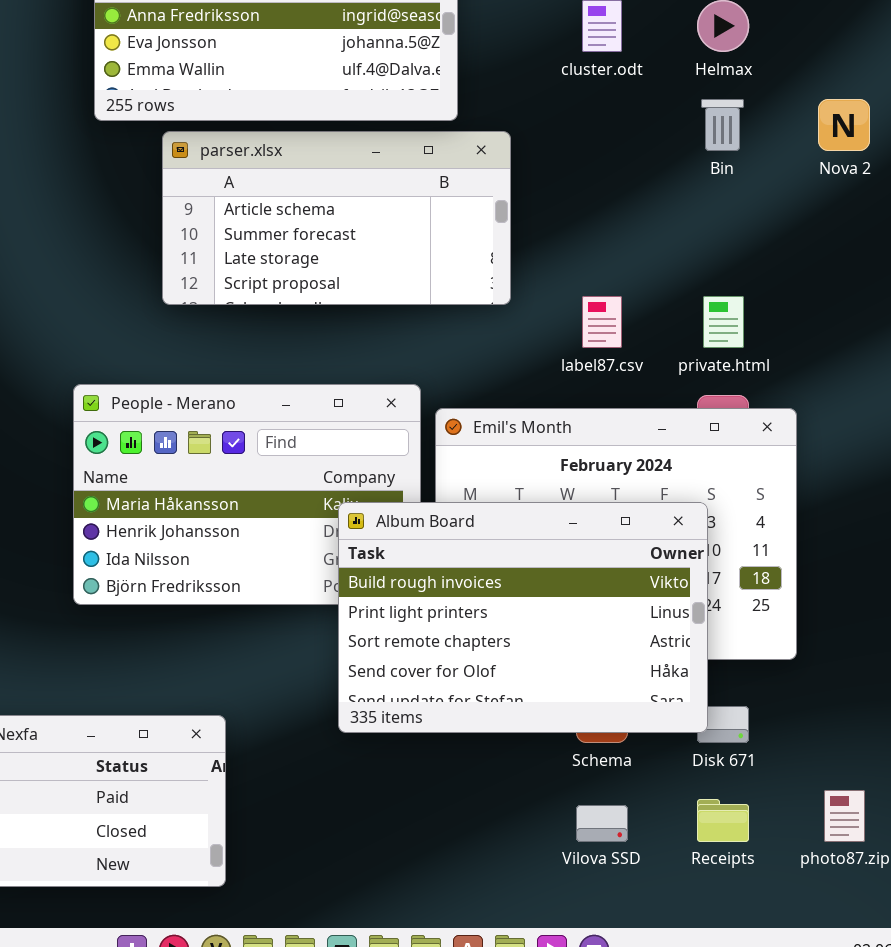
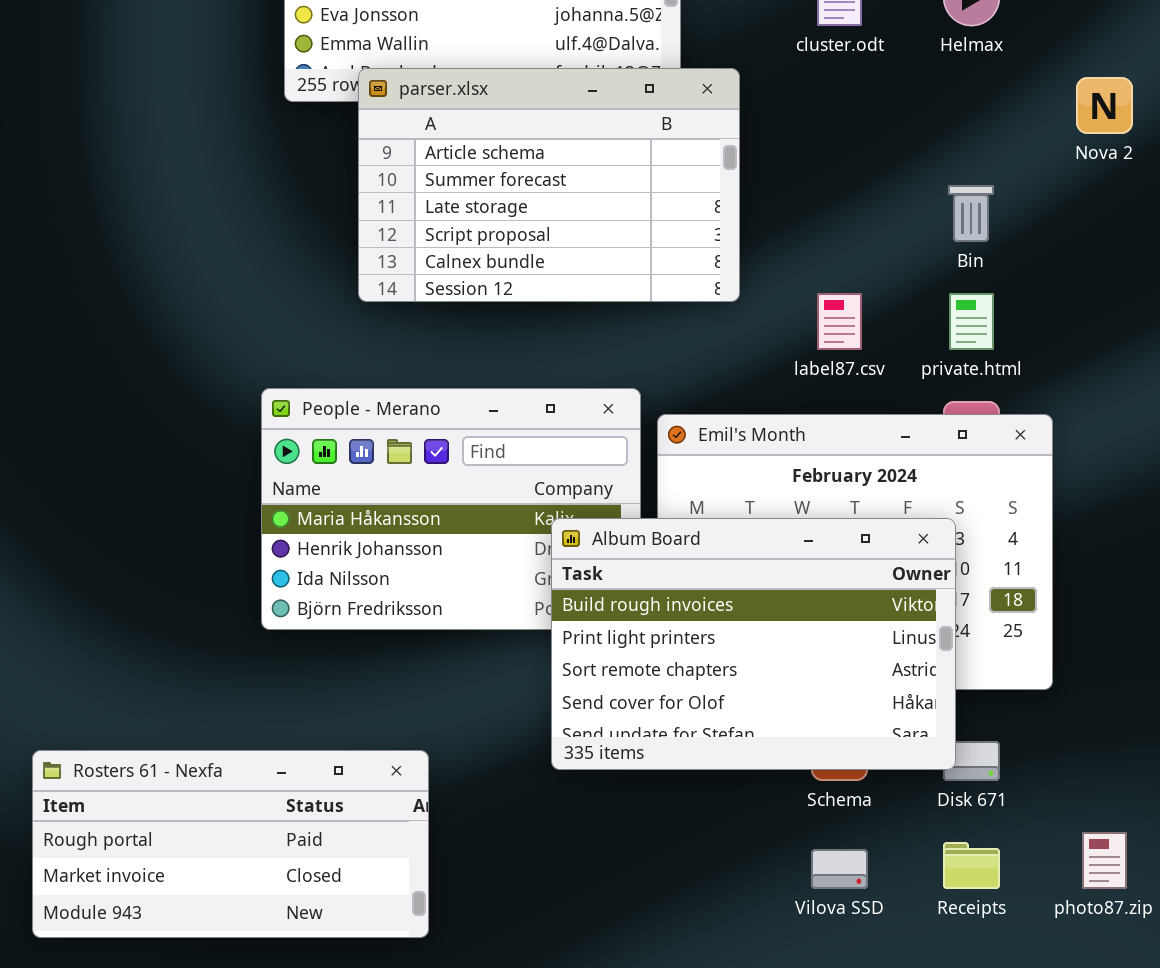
Bin: [701,99,744,151] -> [948,185,994,242], moved
parser.xlsx: [162,131,511,305] -> [358,68,740,302], resized

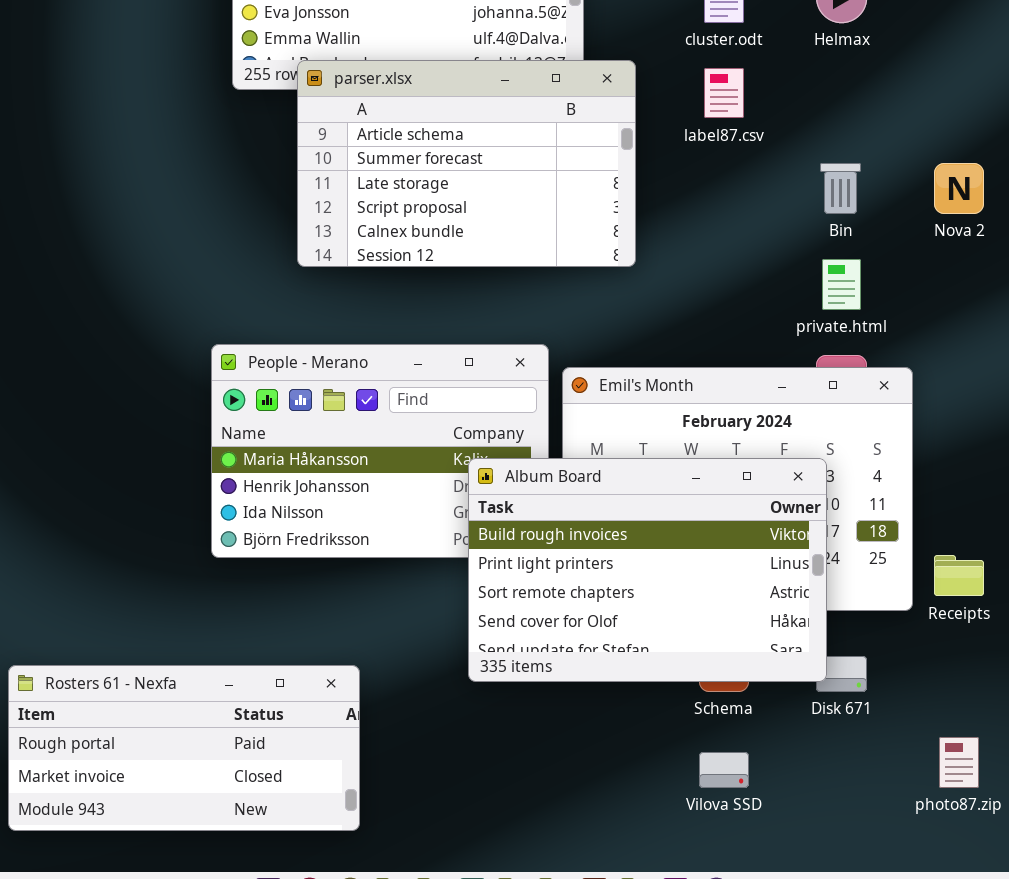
Nova 2: [1076,77,1133,134] -> [934,163,984,214], moved
label87.csv: [817,293,862,350] -> [704,68,744,118], moved
Receipts: [943,842,1000,889] -> [934,555,984,596], moved

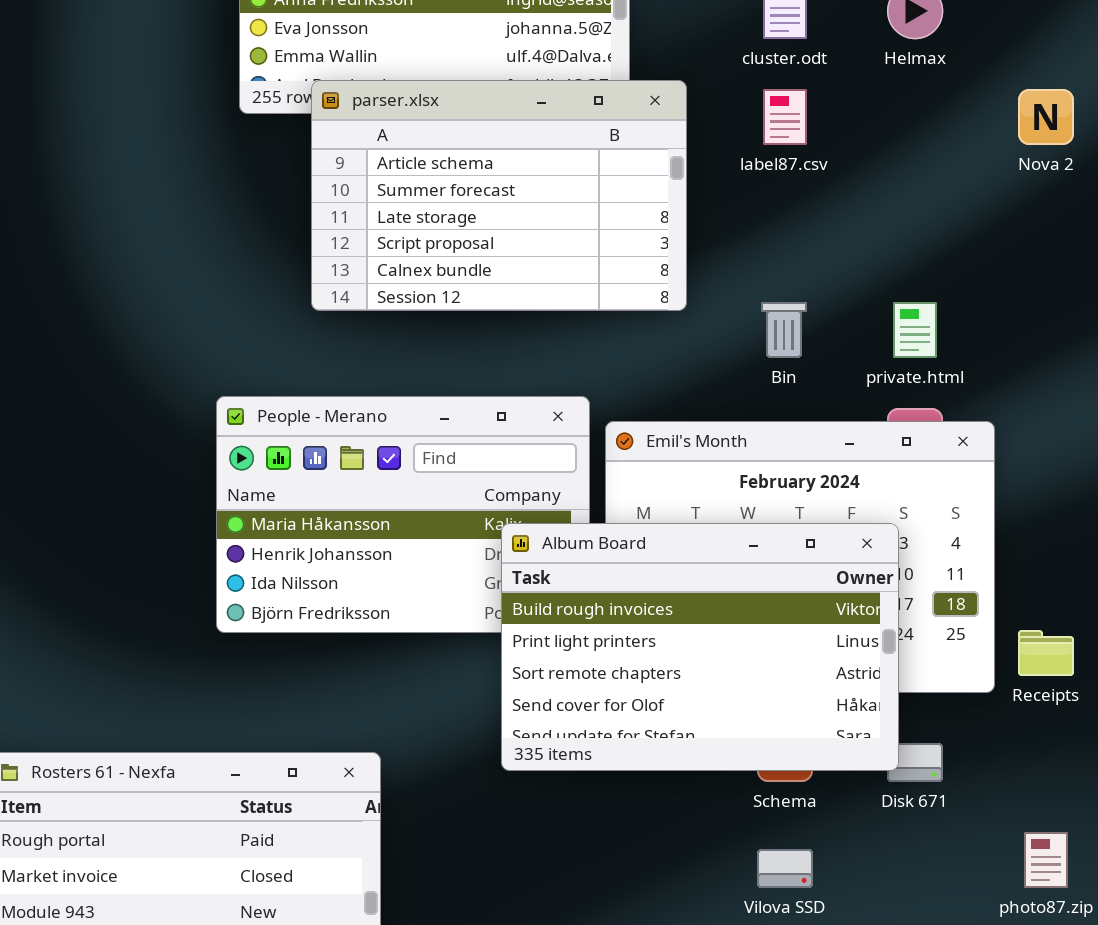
Bin: [820,163,861,214] -> [761,302,807,358], moved
Nova 2: [934,163,984,214] -> [1018,89,1074,145], moved

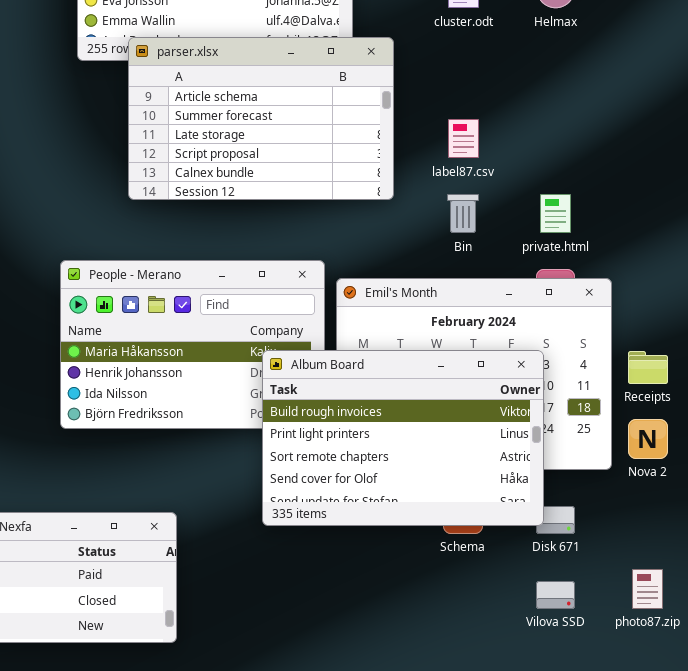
label87.csv: [763,89,807,145] -> [448,119,479,158], moved
Nova 2: [1018,89,1074,145] -> [628,419,668,459], moved
Receipts: [1018,630,1074,676] -> [628,351,668,384], moved
Vilova SSD: [757,849,813,888] -> [536,581,575,609], moved

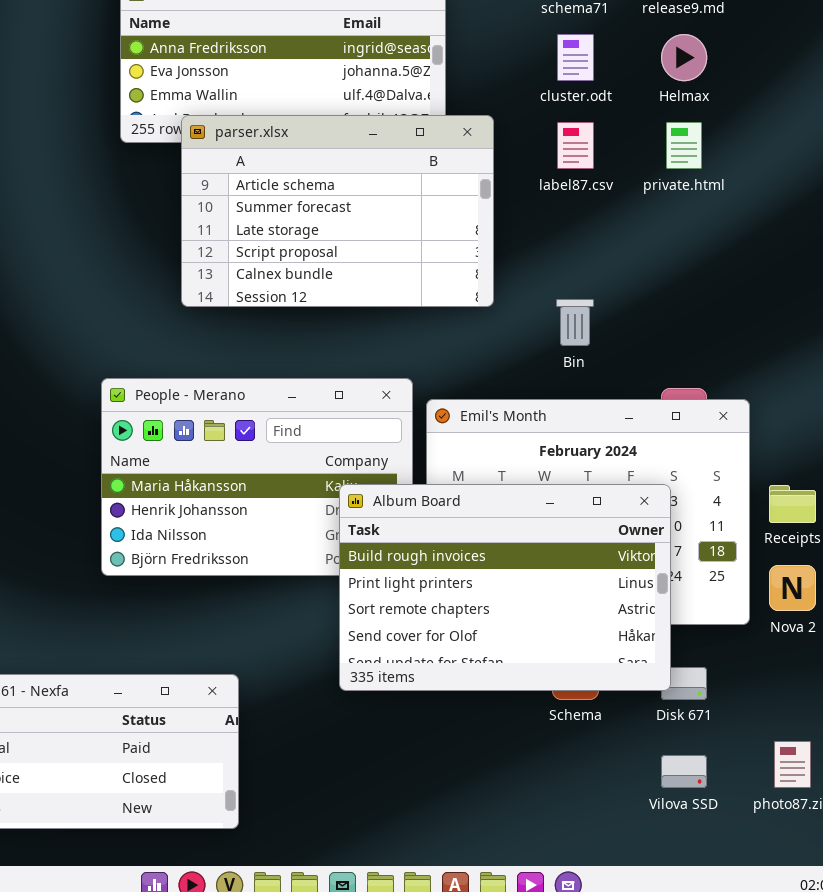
label87.csv: [448,119,479,158] -> [557,122,594,169], moved
private.html: [540,194,571,233] -> [666,122,702,169], moved

